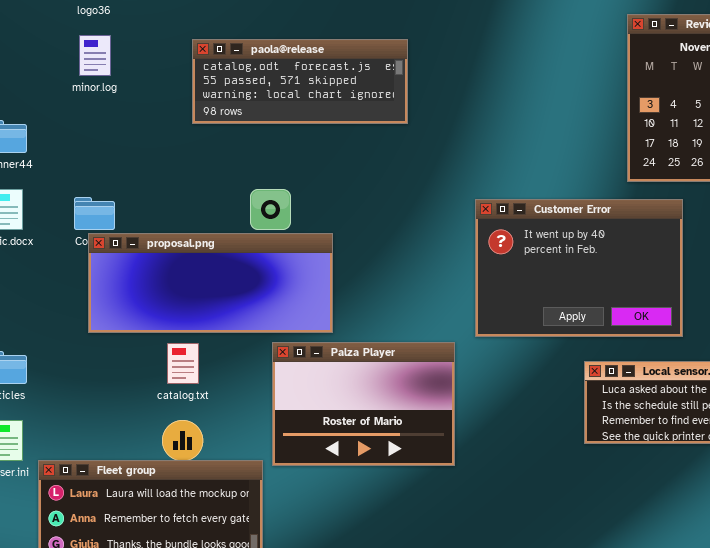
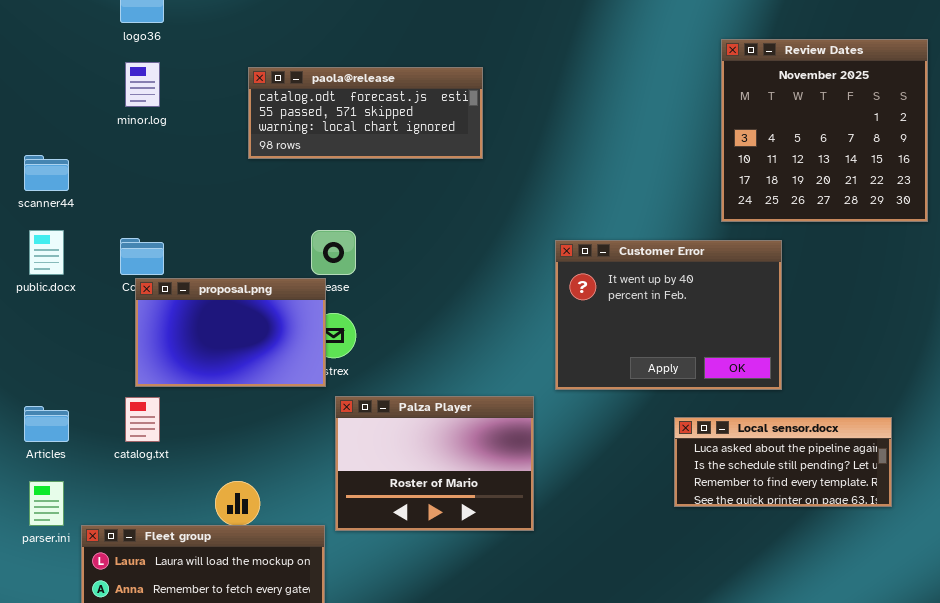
proposal.png: [88,233,333,333] -> [135,278,326,387], resized
catalog.txt: [167,343,199,384] -> [125,397,160,442], moved

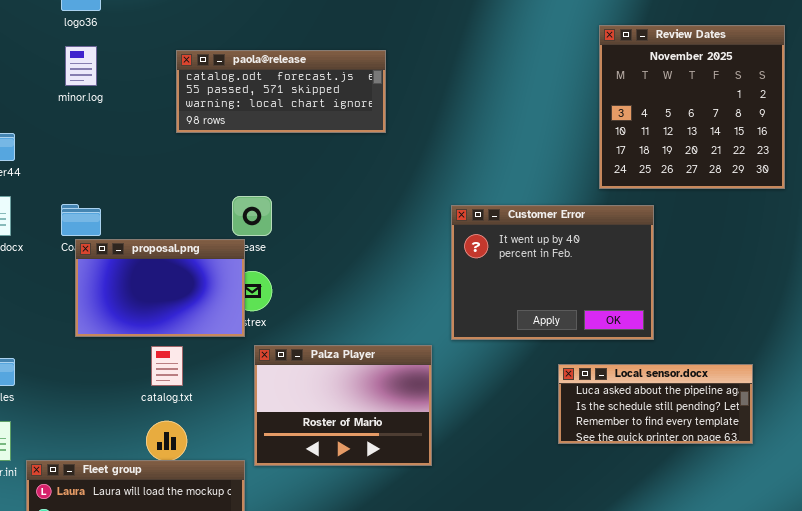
catalog.txt: [125,397,160,442] -> [151,346,183,386], moved

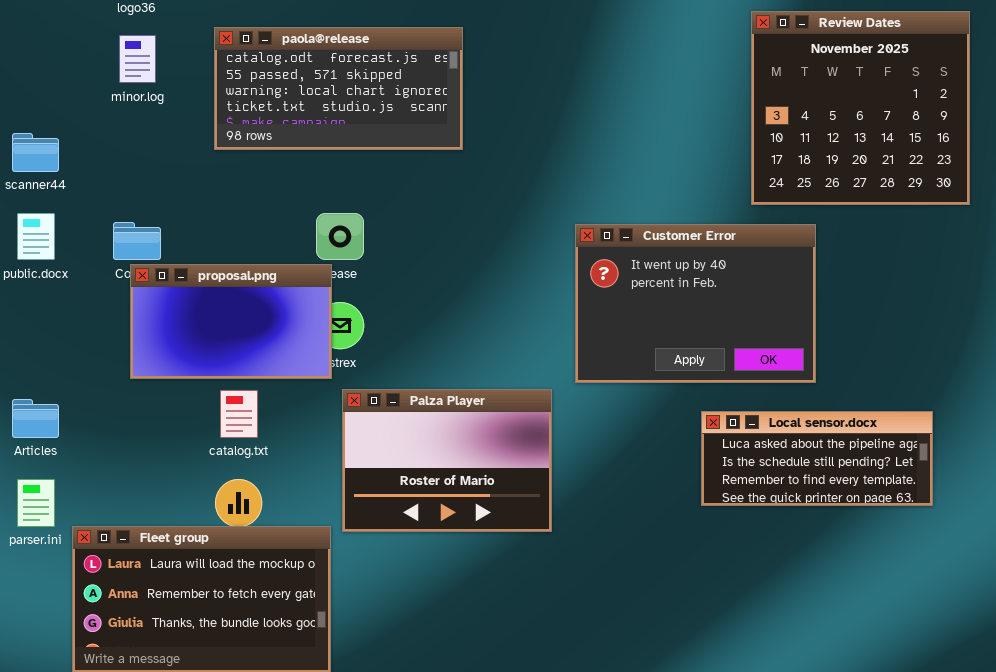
paola@release: [176,50,386,133] -> [214,27,463,150], moved, resized

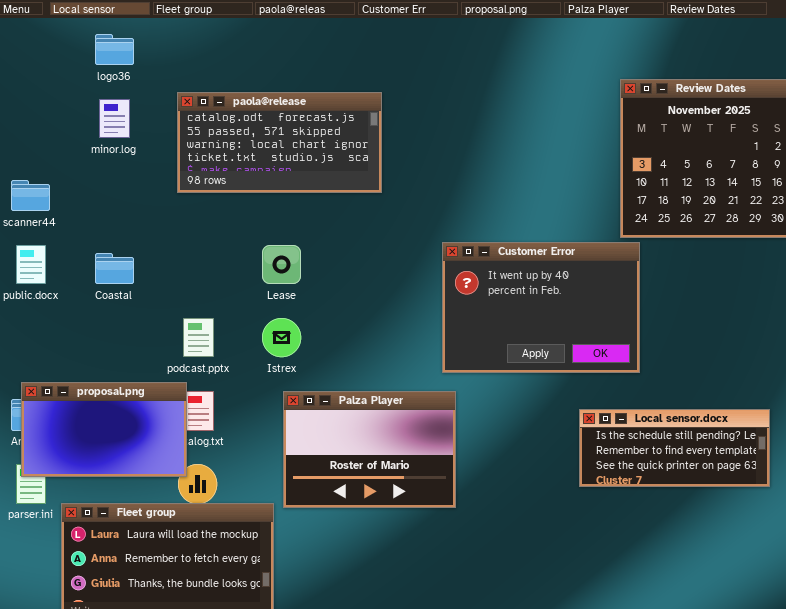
Customer Error: [575,224,816,383] -> [442,242,640,373], moved
proposal.png: [130,264,332,379] -> [21,382,187,477], moved
Local sensor.docx: [701,411,933,506] -> [579,409,770,487], scrolled down 1 row

